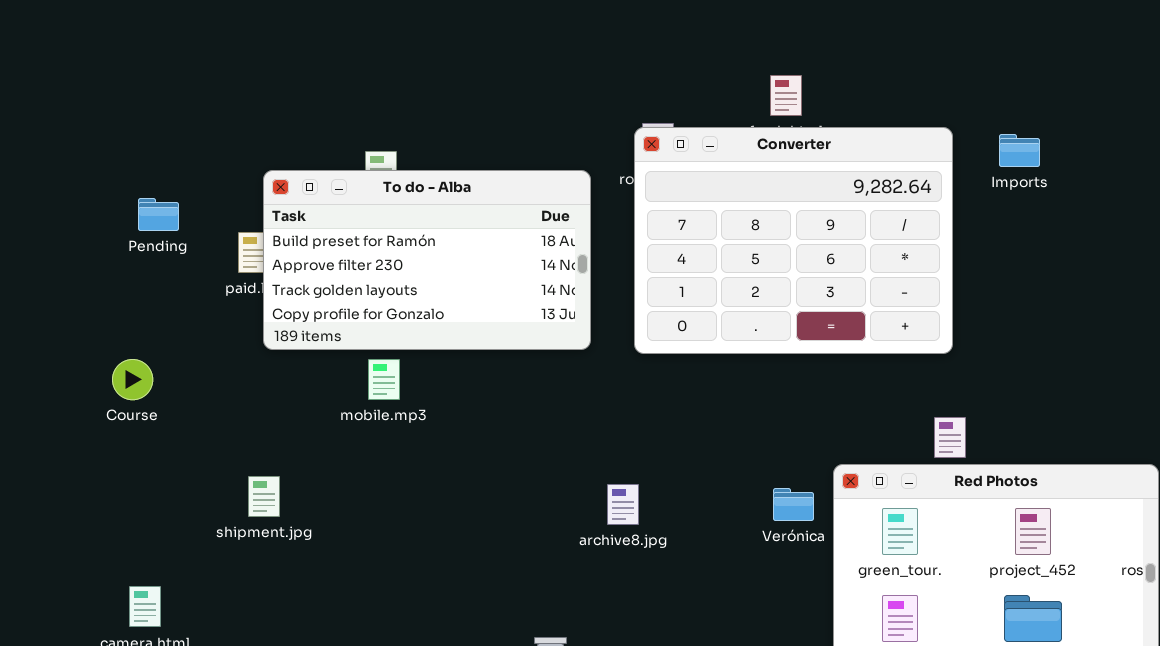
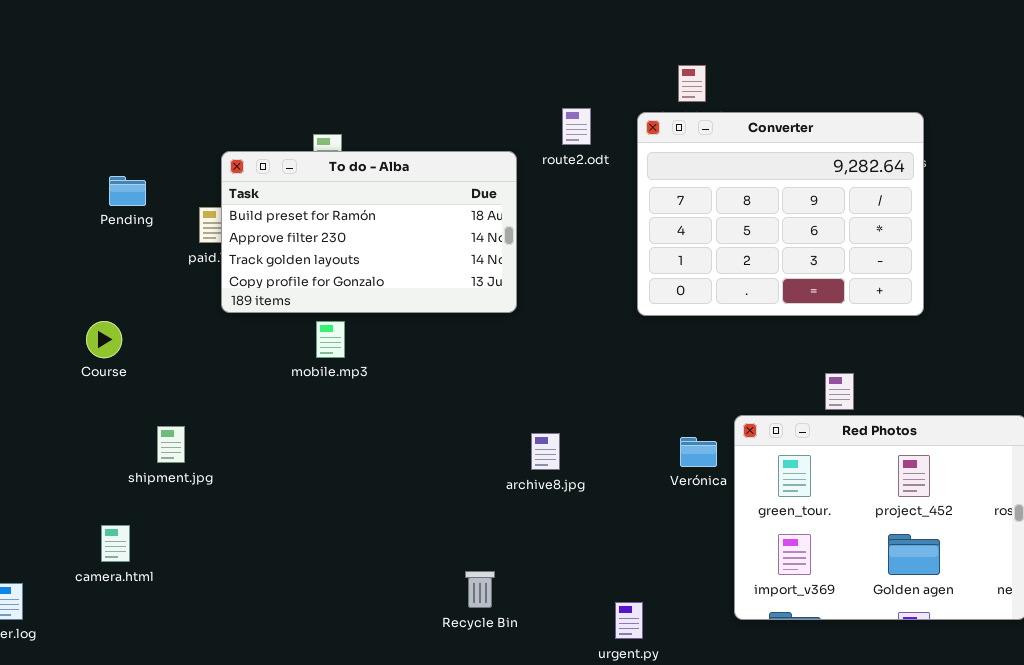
Converter: [634,127,953,354] -> [637,112,924,316], moved
shipment.jpg: [248,476,280,517] -> [157,426,185,463], moved

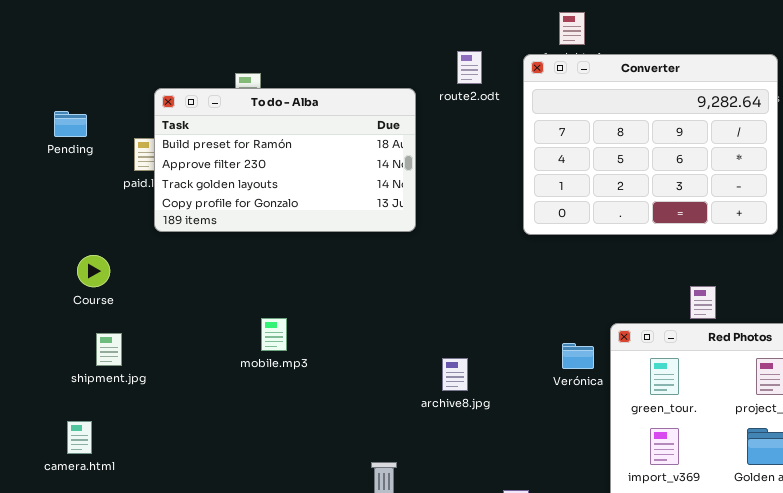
Course: [86,321,122,358] -> [77,255,110,287], moved
mobile.mp3: [316,321,345,358] -> [261,318,287,351], moved
archive8.jpg: [531,433,560,470] -> [442,358,468,391], moved
camera.html: [101,525,130,562] -> [67,421,92,454], moved

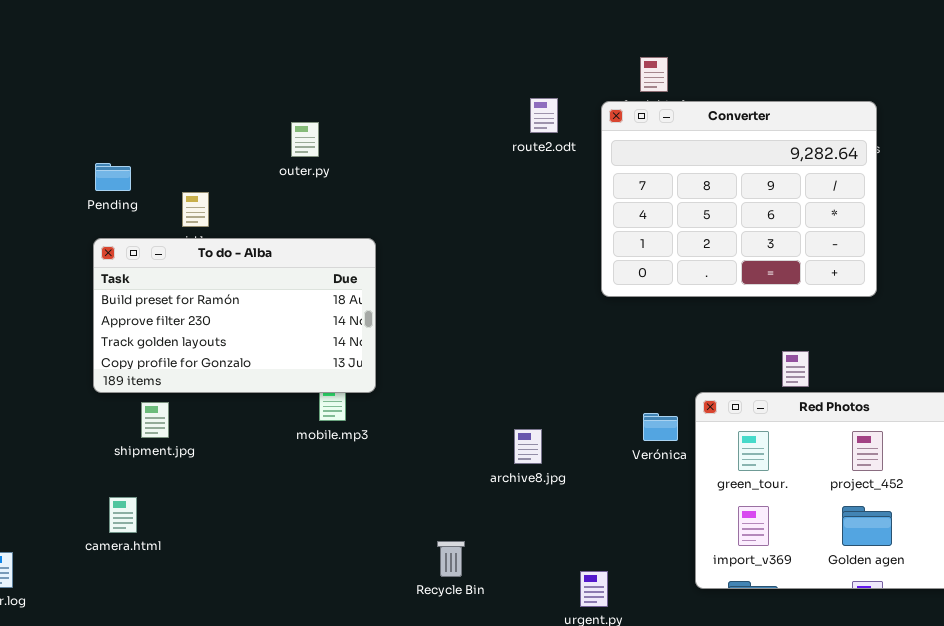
To do - Alba: [154,88,416,232] -> [93,238,376,393], moved

